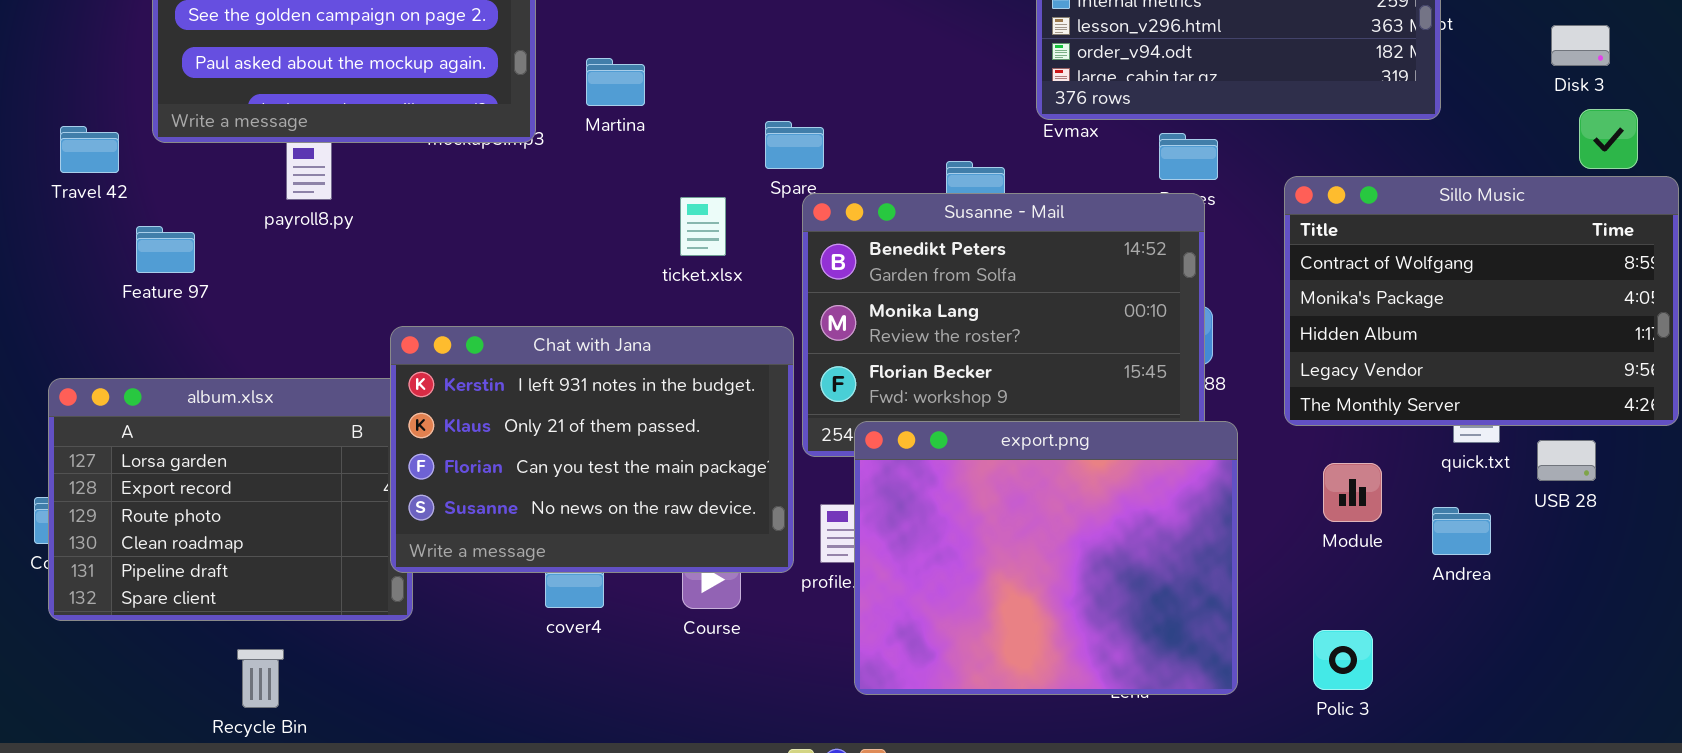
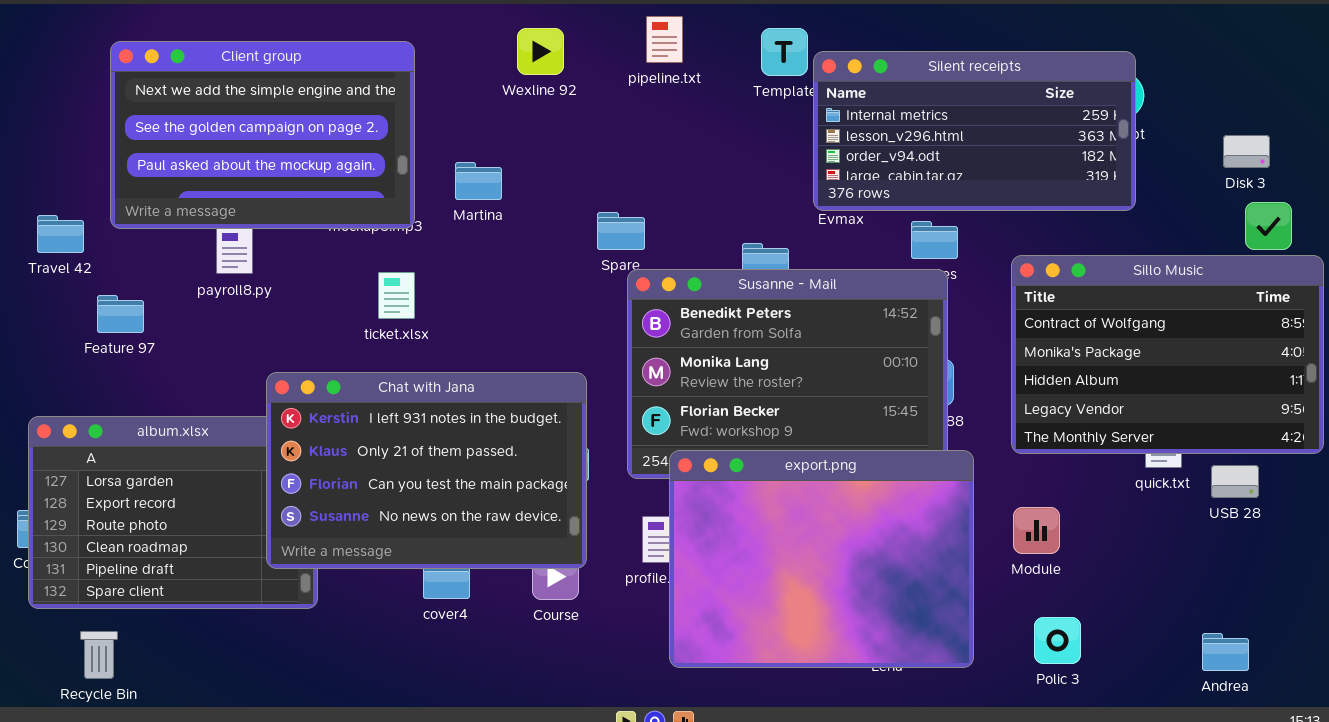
ticket.xlsx: [680,197,726,256] -> [378,272,415,319], moved
Chat with Jana: [390,326,794,573] -> [266,372,587,569], moved
Module: [1323,463,1382,522] -> [1013,507,1060,554], moved
Andrea: [1432,507,1491,555] -> [1202,633,1249,671], moved
Recycle Bin: [237,649,284,708] -> [80,631,118,679], moved

